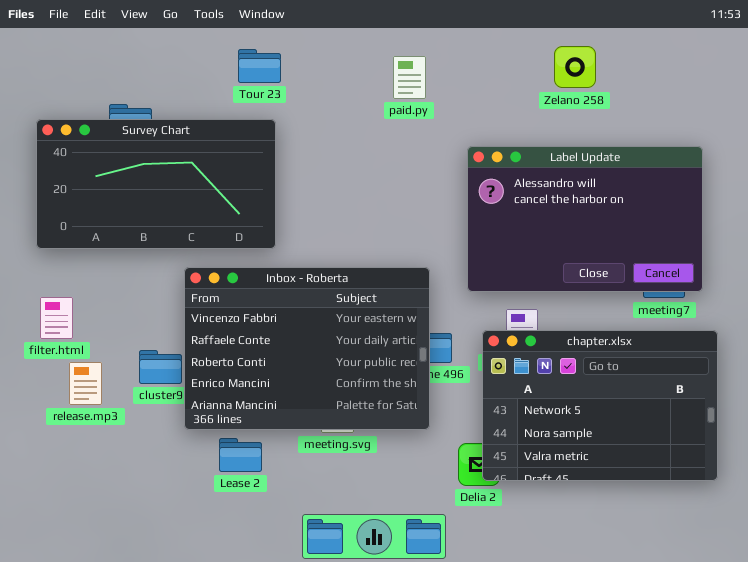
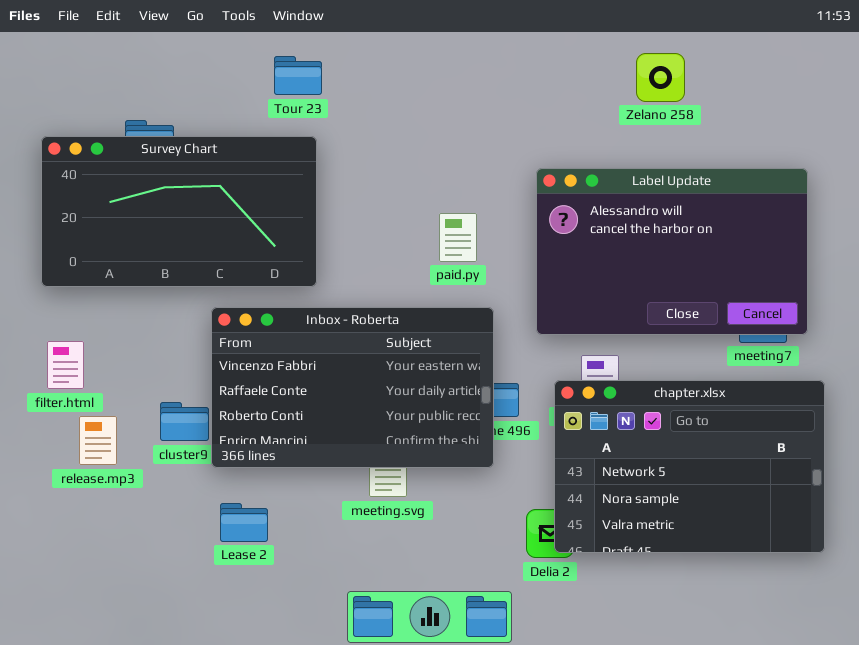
paid.py: [393,56,426,99] -> [439,213,477,262], moved
Inbox - Roberta: [184,267,430,430] -> [211,307,494,468], resized
Lease 2: [219,438,262,472] -> [220,503,268,542], moved

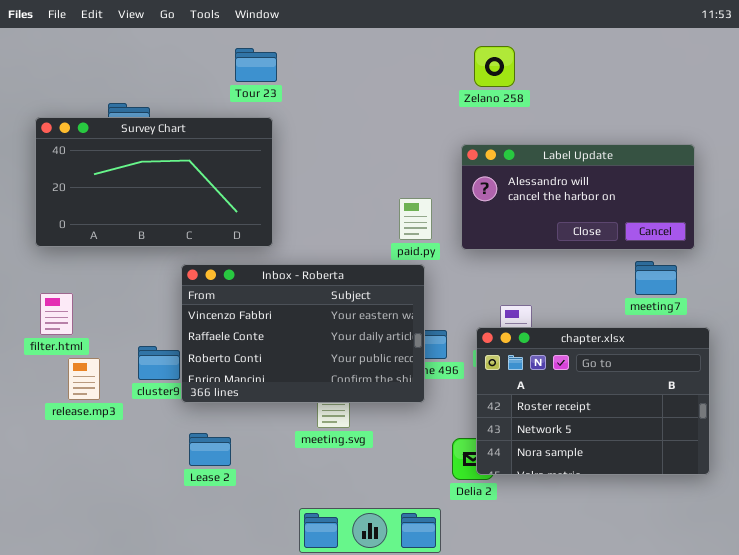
Zelano 258: [636,53,685,102] -> [474,46,515,87], moved
Label Update: [536,168,808,335] -> [461,144,695,250], resized
paid.py: [439,213,477,262] -> [399,198,432,240], moved
chapter.xlsx: [554,380,825,553] -> [476,327,710,475], scrolled up 1 row

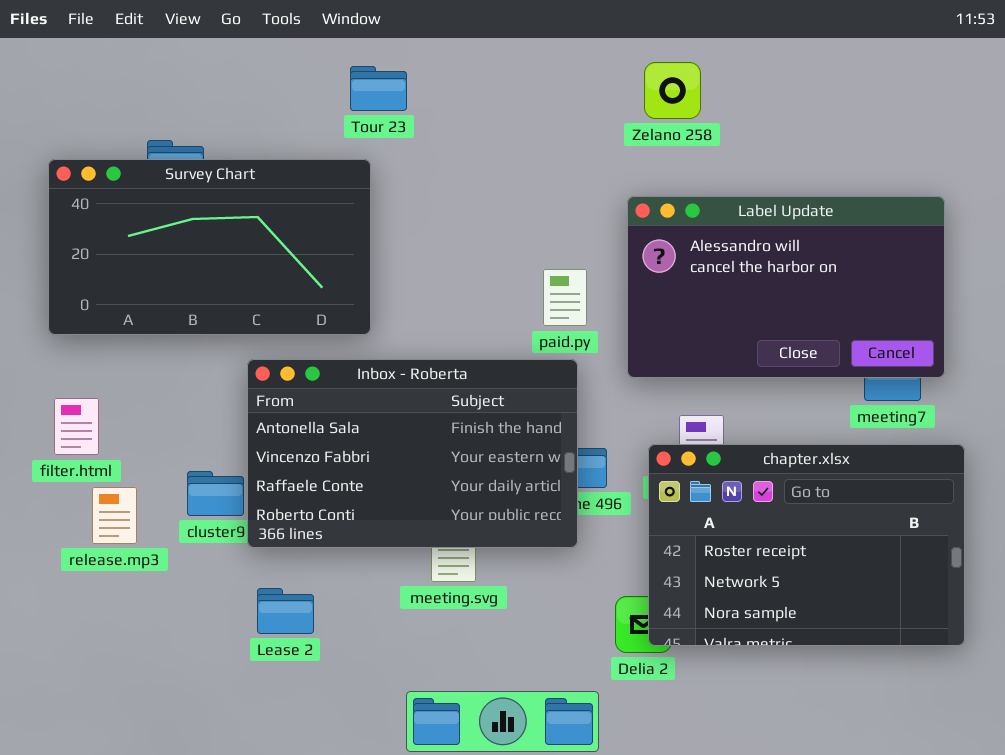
Tour 23: [235,48,277,82] -> [350,66,407,111], moved
Label Update: [461,144,695,250] -> [627,196,945,378], resized
Inbox - Roberta: [181,264,425,403] -> [247,359,578,548], scrolled up 1 row

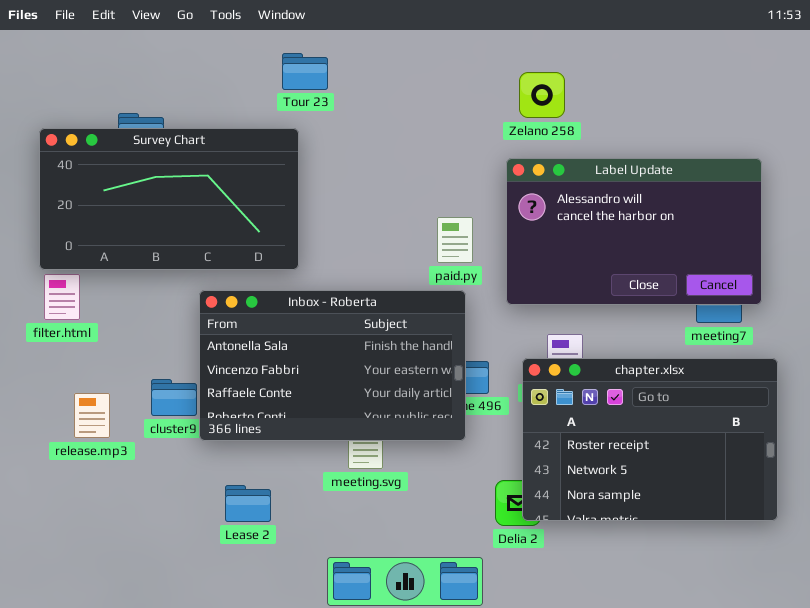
Zelano 258: [644,62,701,119] -> [519,72,565,118], moved
filter.html: [54,398,99,455] -> [44,274,80,320], moved
Lease 2: [257,588,314,634] -> [225,485,271,522], moved

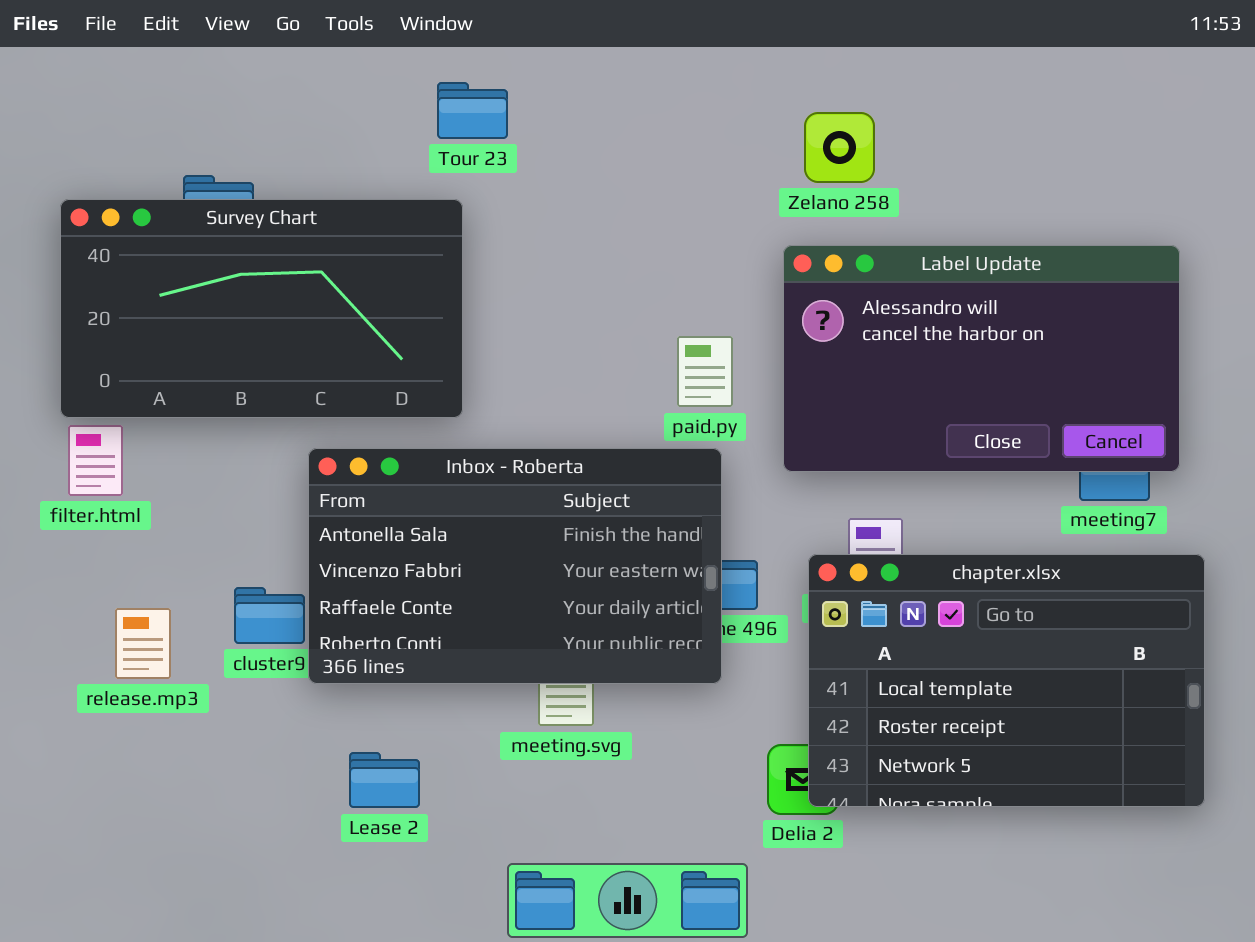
chapter.xlsx: [522,358,778,521] -> [808,554,1205,807], scrolled up 1 row

